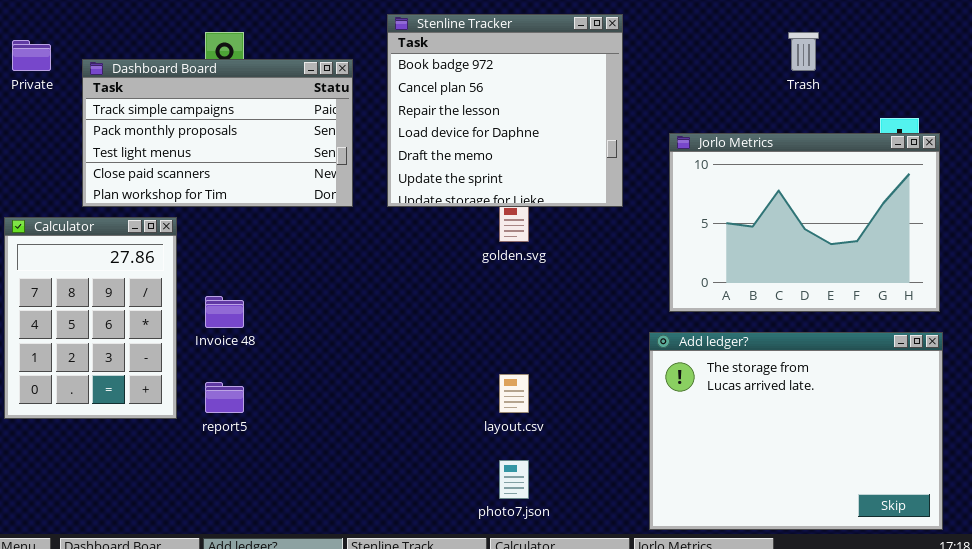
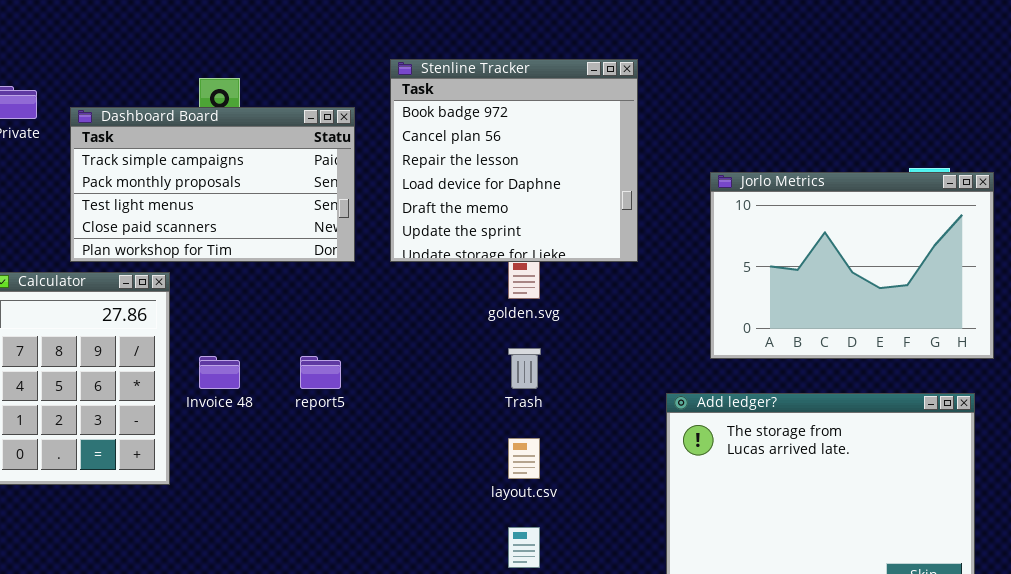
Trash: [788,32,819,71] -> [508,348,541,389], moved
Jorlo Metrics: [669,133,940,312] -> [710,172,994,359], moved
report5: [205,382,244,413] -> [300,356,341,389], moved

